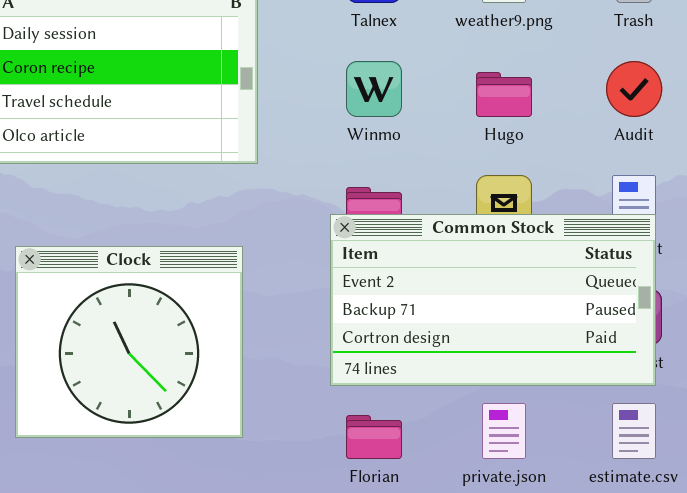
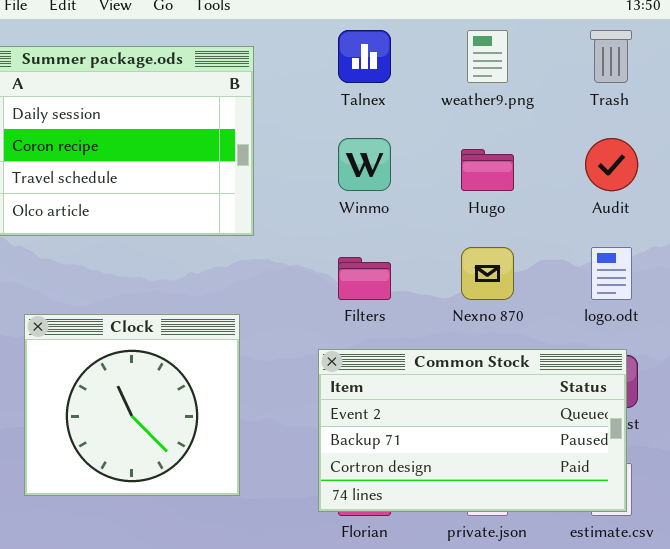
Common Stock: [330,214,656,386] -> [318,349,627,512], moved

